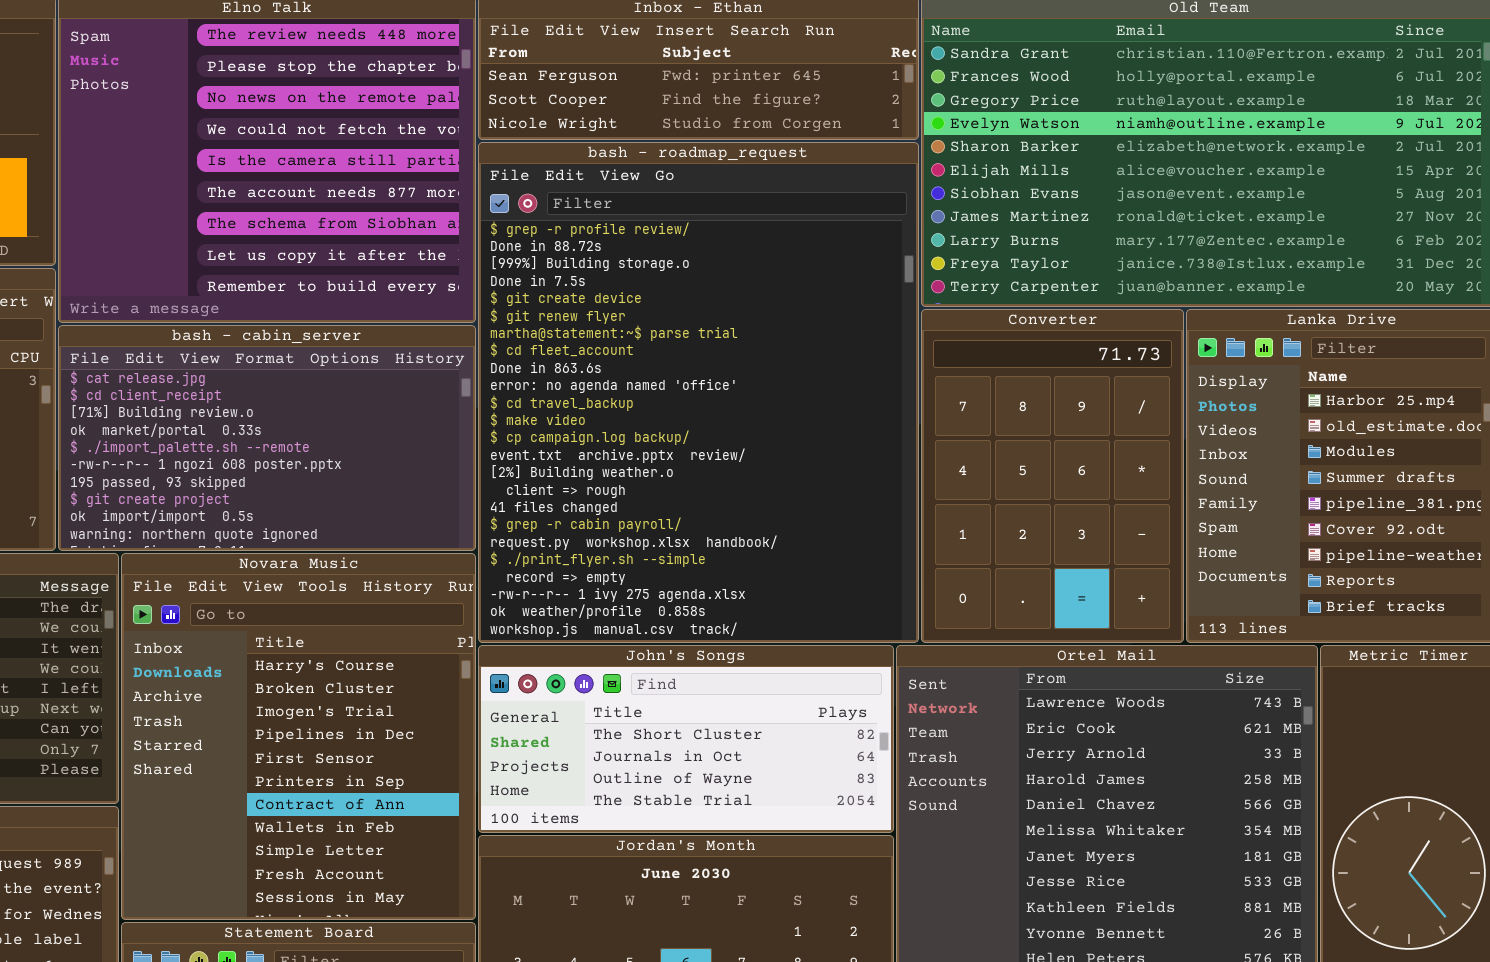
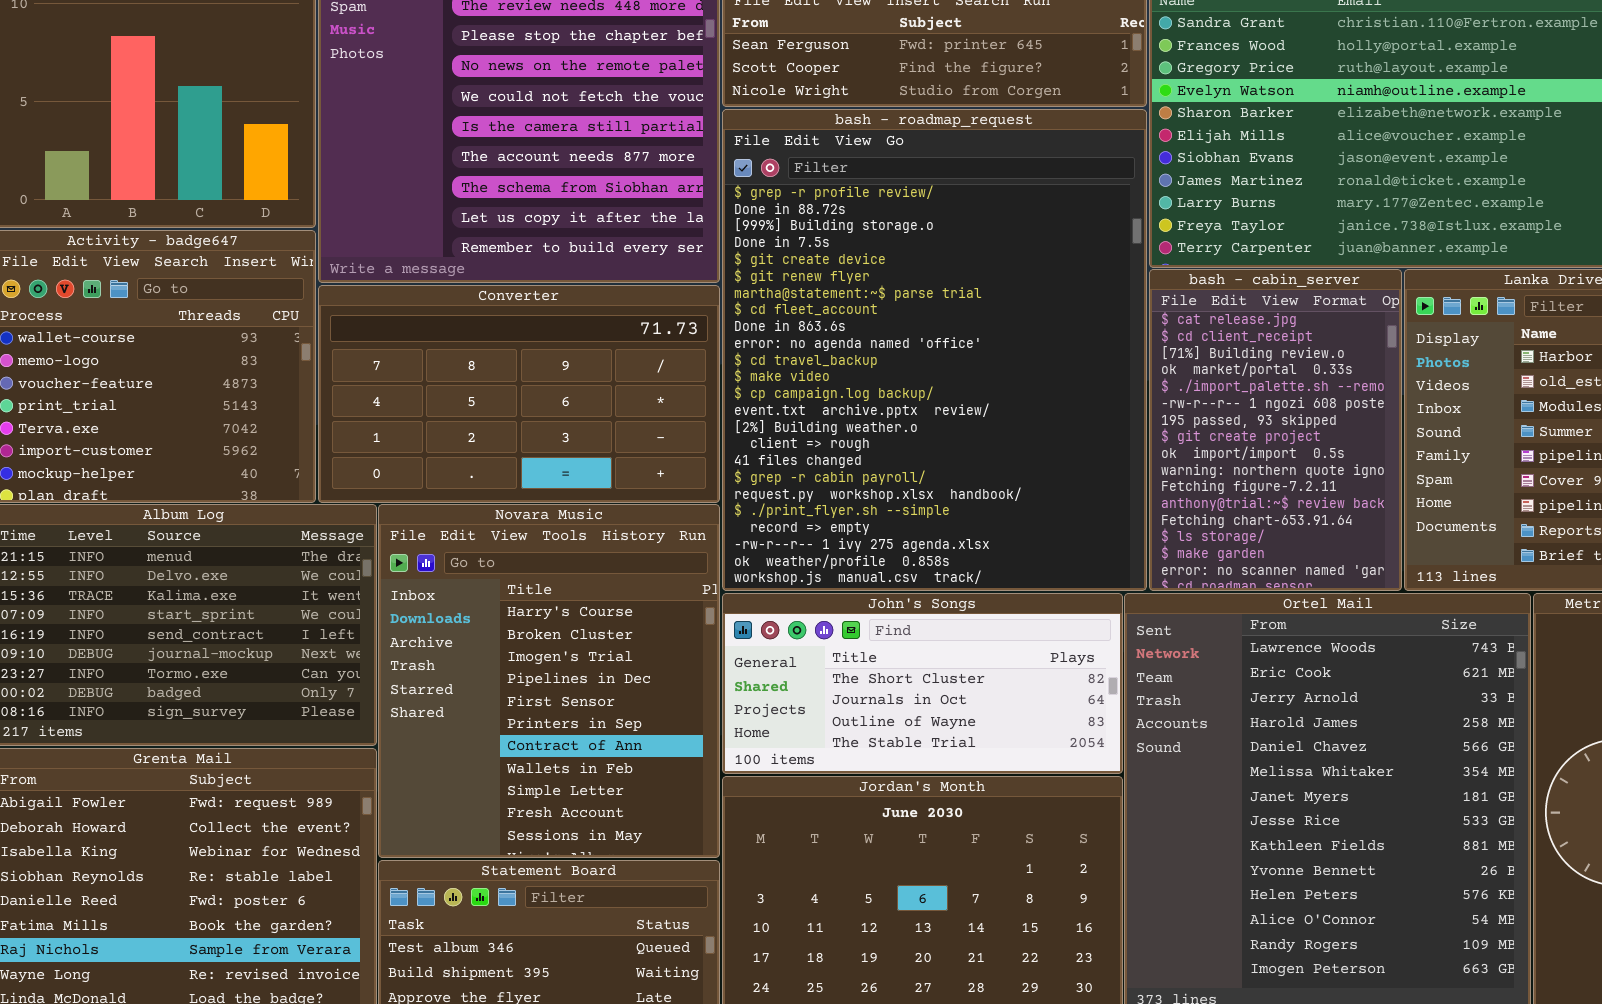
Converter: [921,309,1184,643] -> [318,285,720,503], moved, resized
bash - cabin_server: [58,325,476,551] -> [1149,269,1402,591], moved, resized

